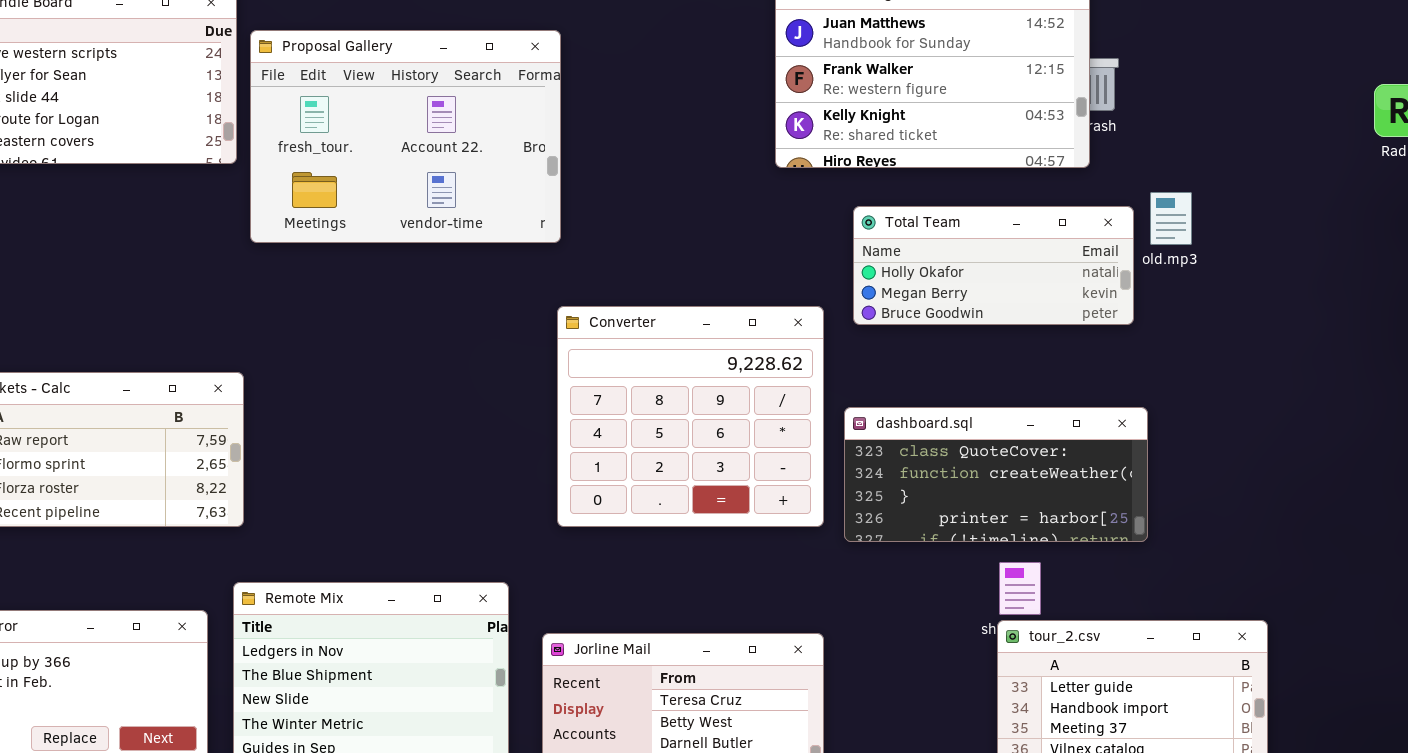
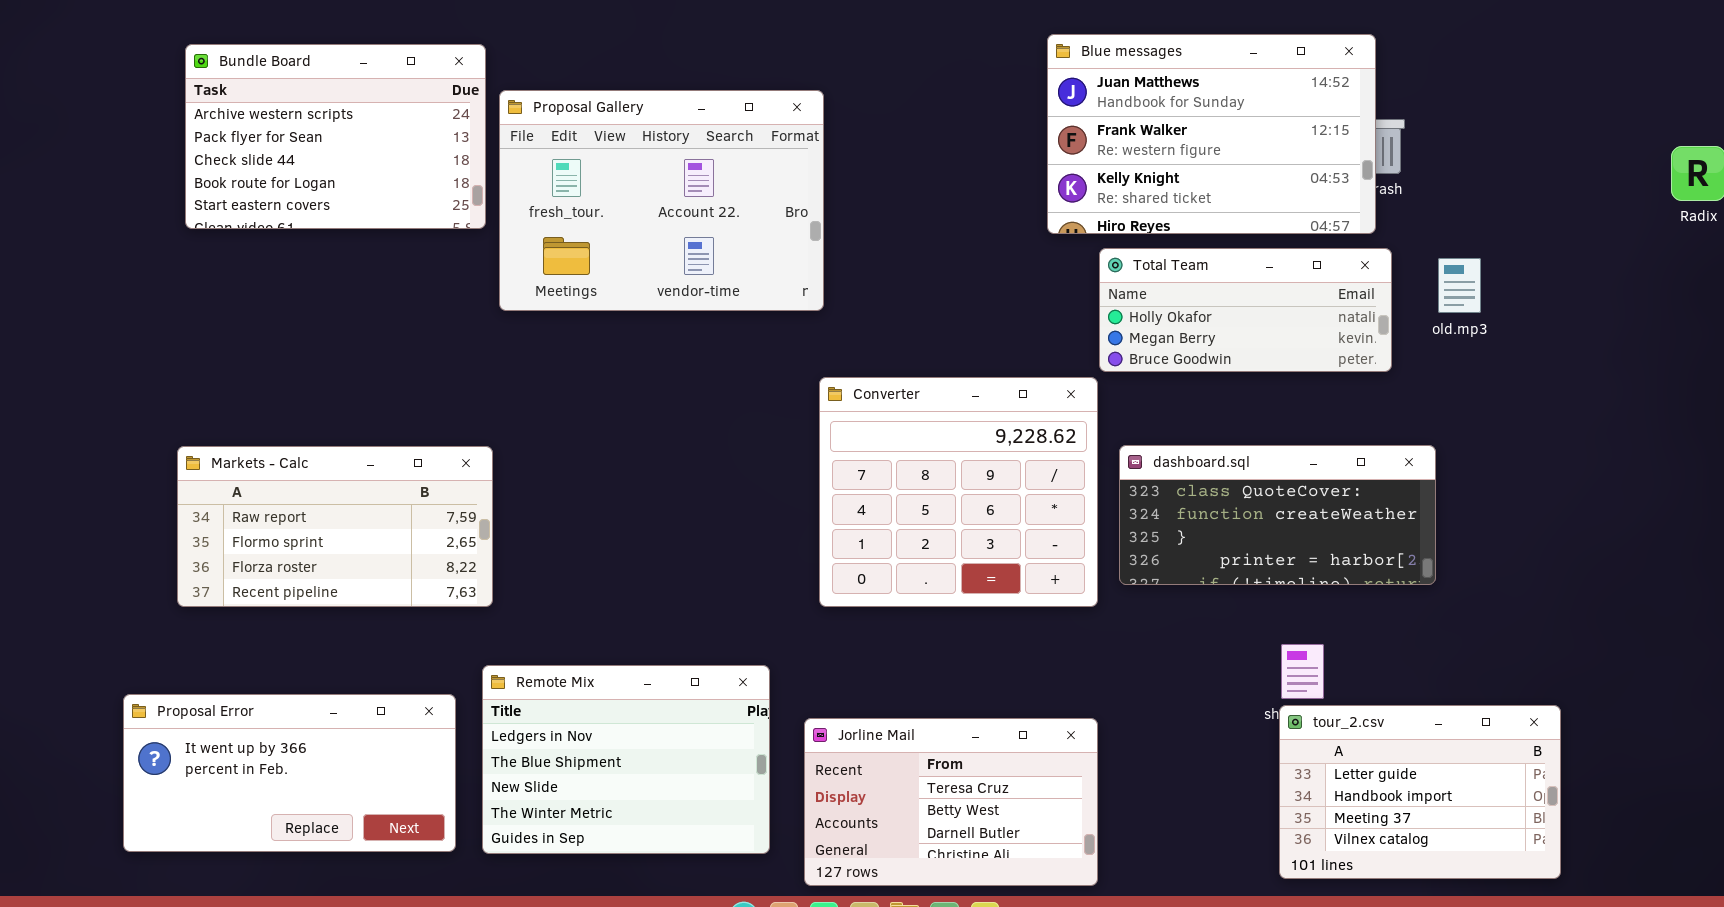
Total Team: [853,206,1134,325] -> [1099,248,1392,372], moved
dashboard.sql: [844,407,1148,542] -> [1119,445,1436,585], moved

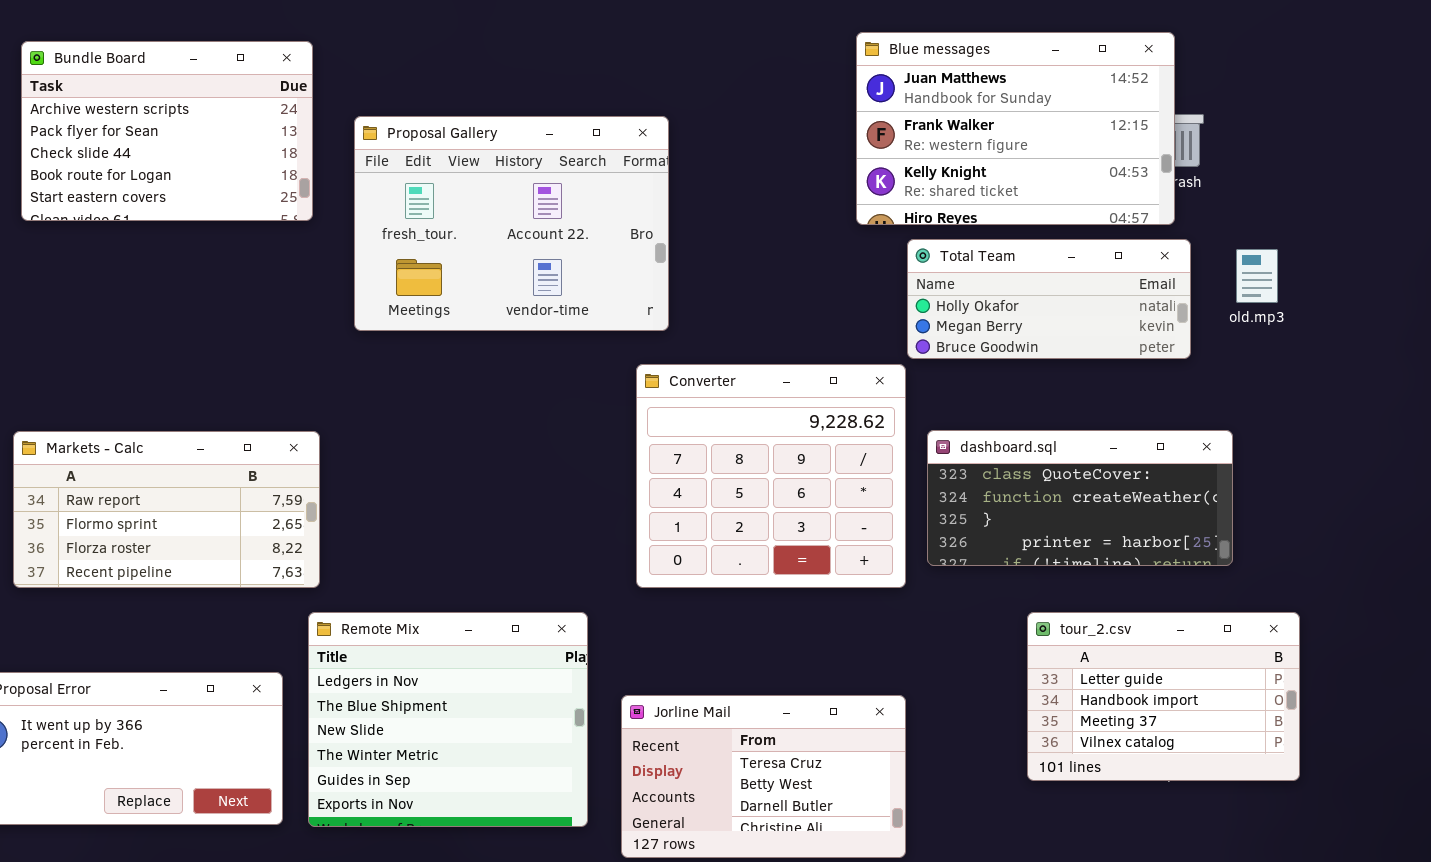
Proposal Gallery: [499,90,824,311] -> [354,116,669,331], moved
Remote Mix: [482,665,770,854] -> [308,612,588,827], resized
tour_2.csv: [1279,705,1561,879] -> [1027,612,1300,781], moved

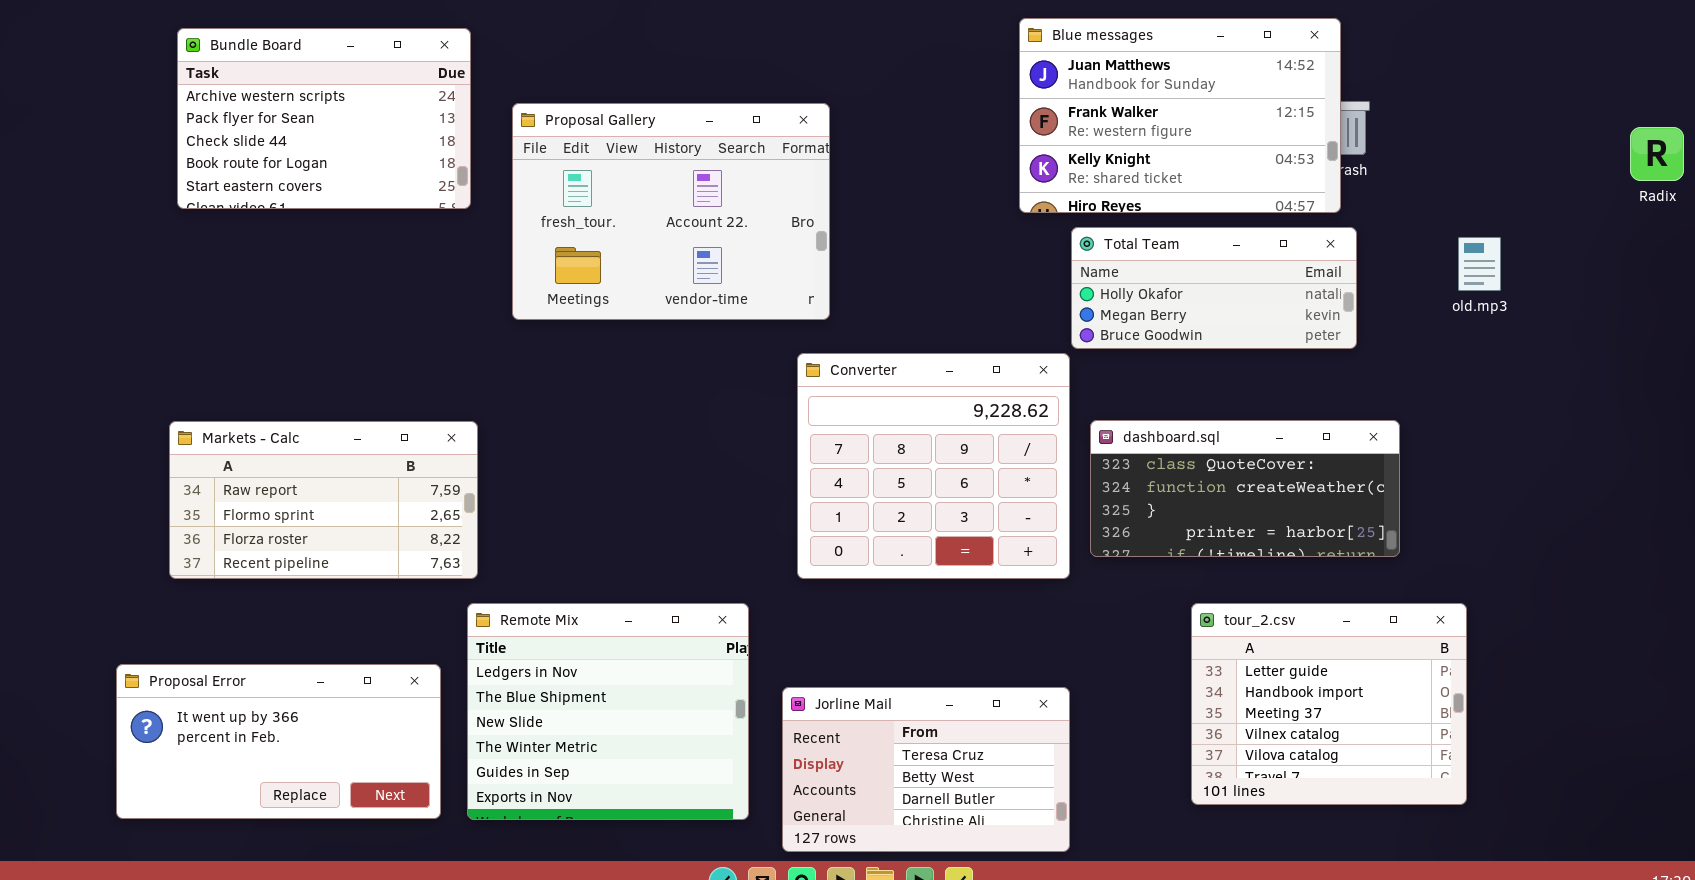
old.mp3: [1236,249,1278,303] -> [1458,237,1501,291], moved
tour_2.csv: [1027,612,1300,781] -> [1191,603,1467,805], resized

